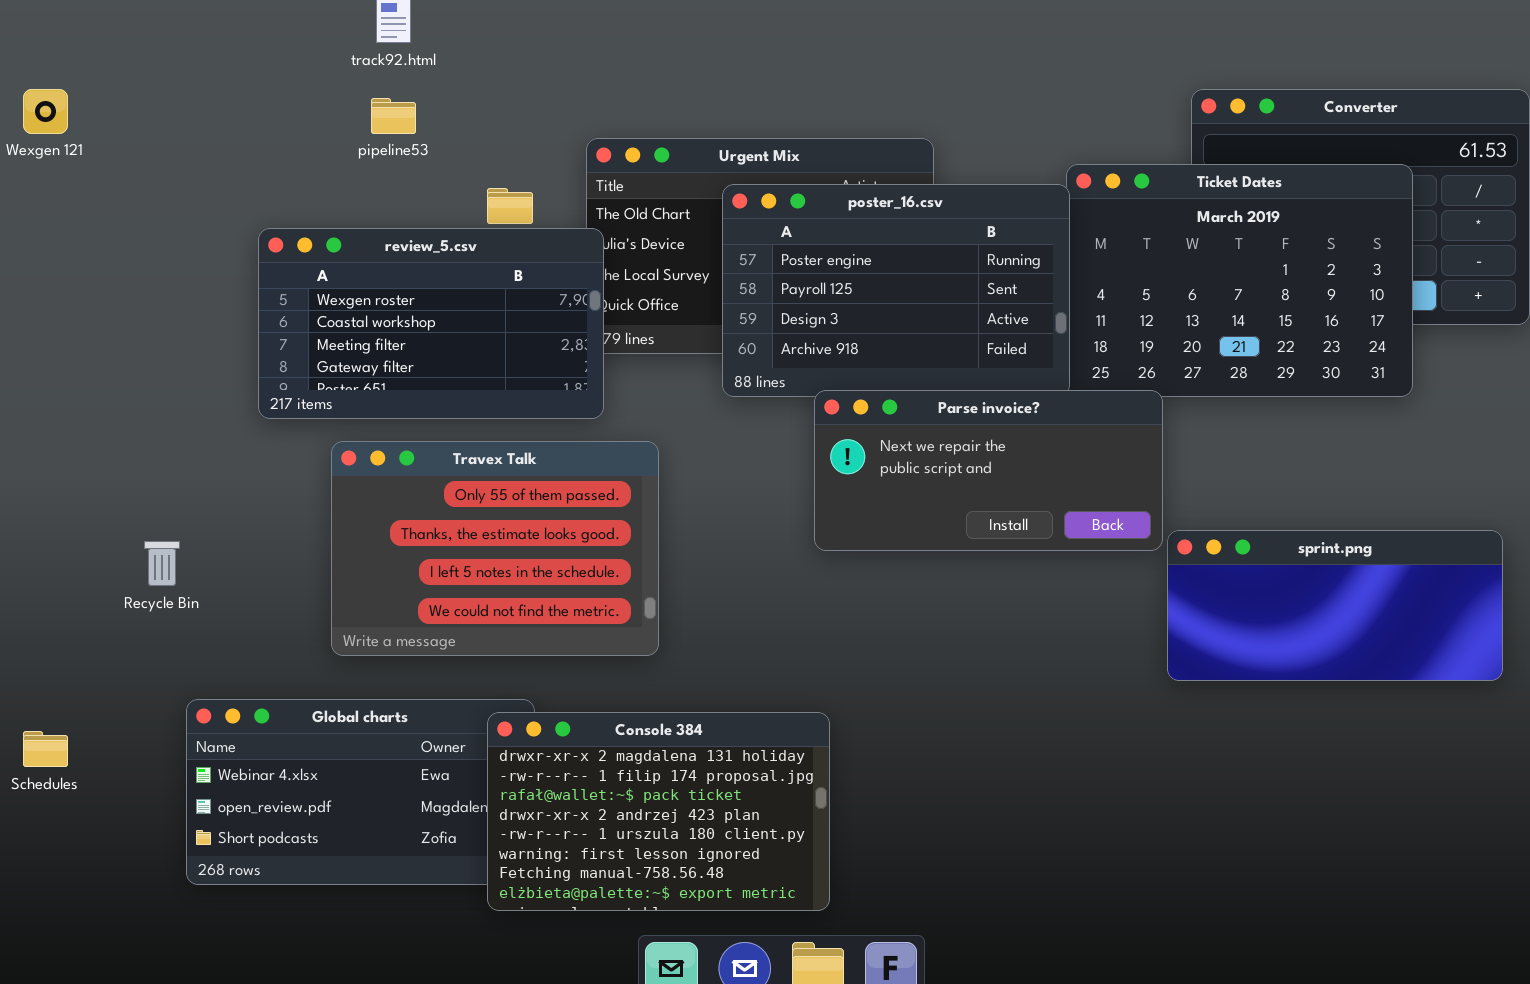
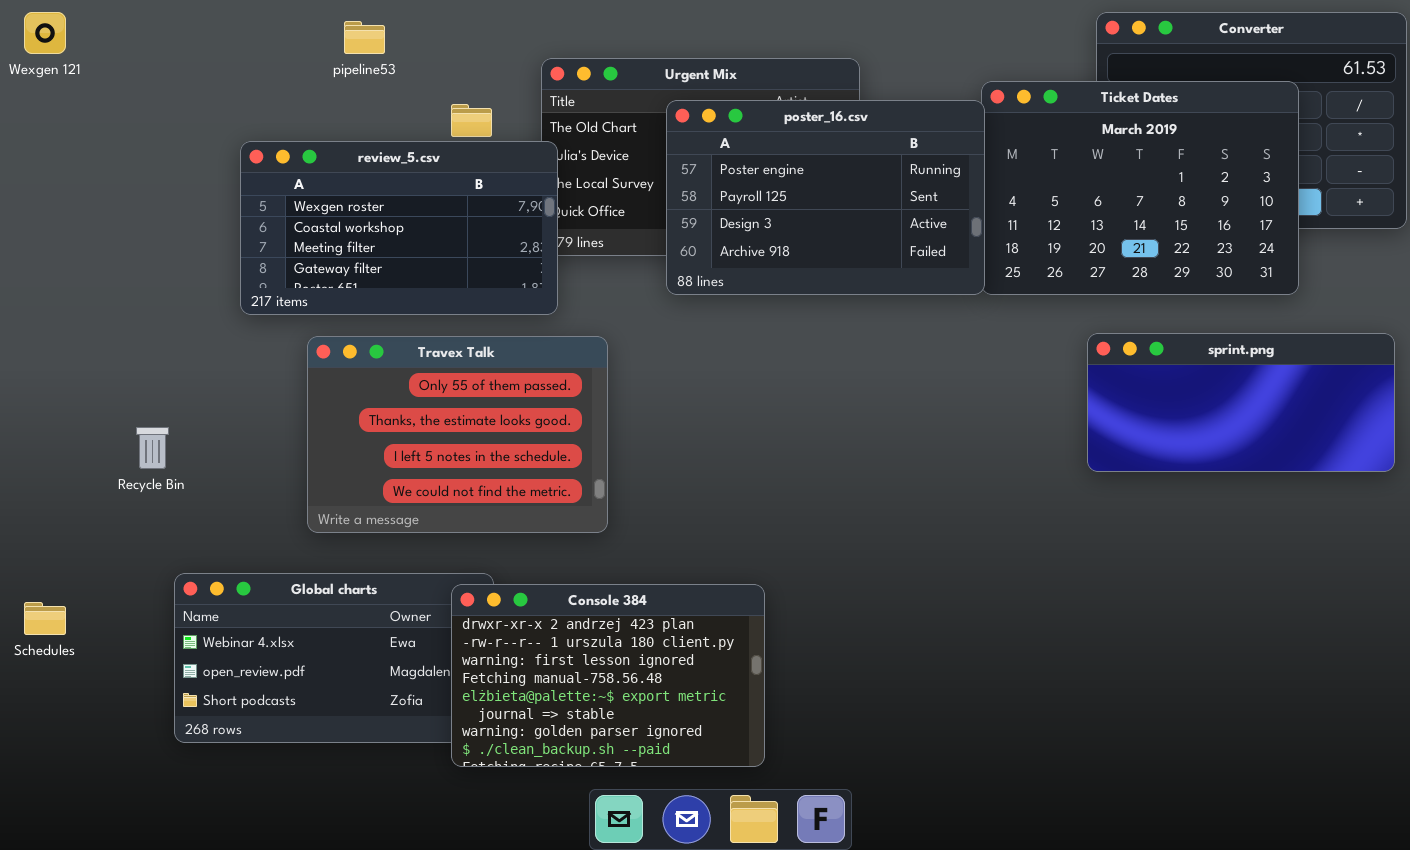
Parse invoice?: [814,390,1163,551] -> none, closed
sprint.png: [1167,530,1503,681] -> [1087,333,1395,472], moved
Console 384: [487,712,830,911] -> [451,584,765,767], scrolled down 3 rows

